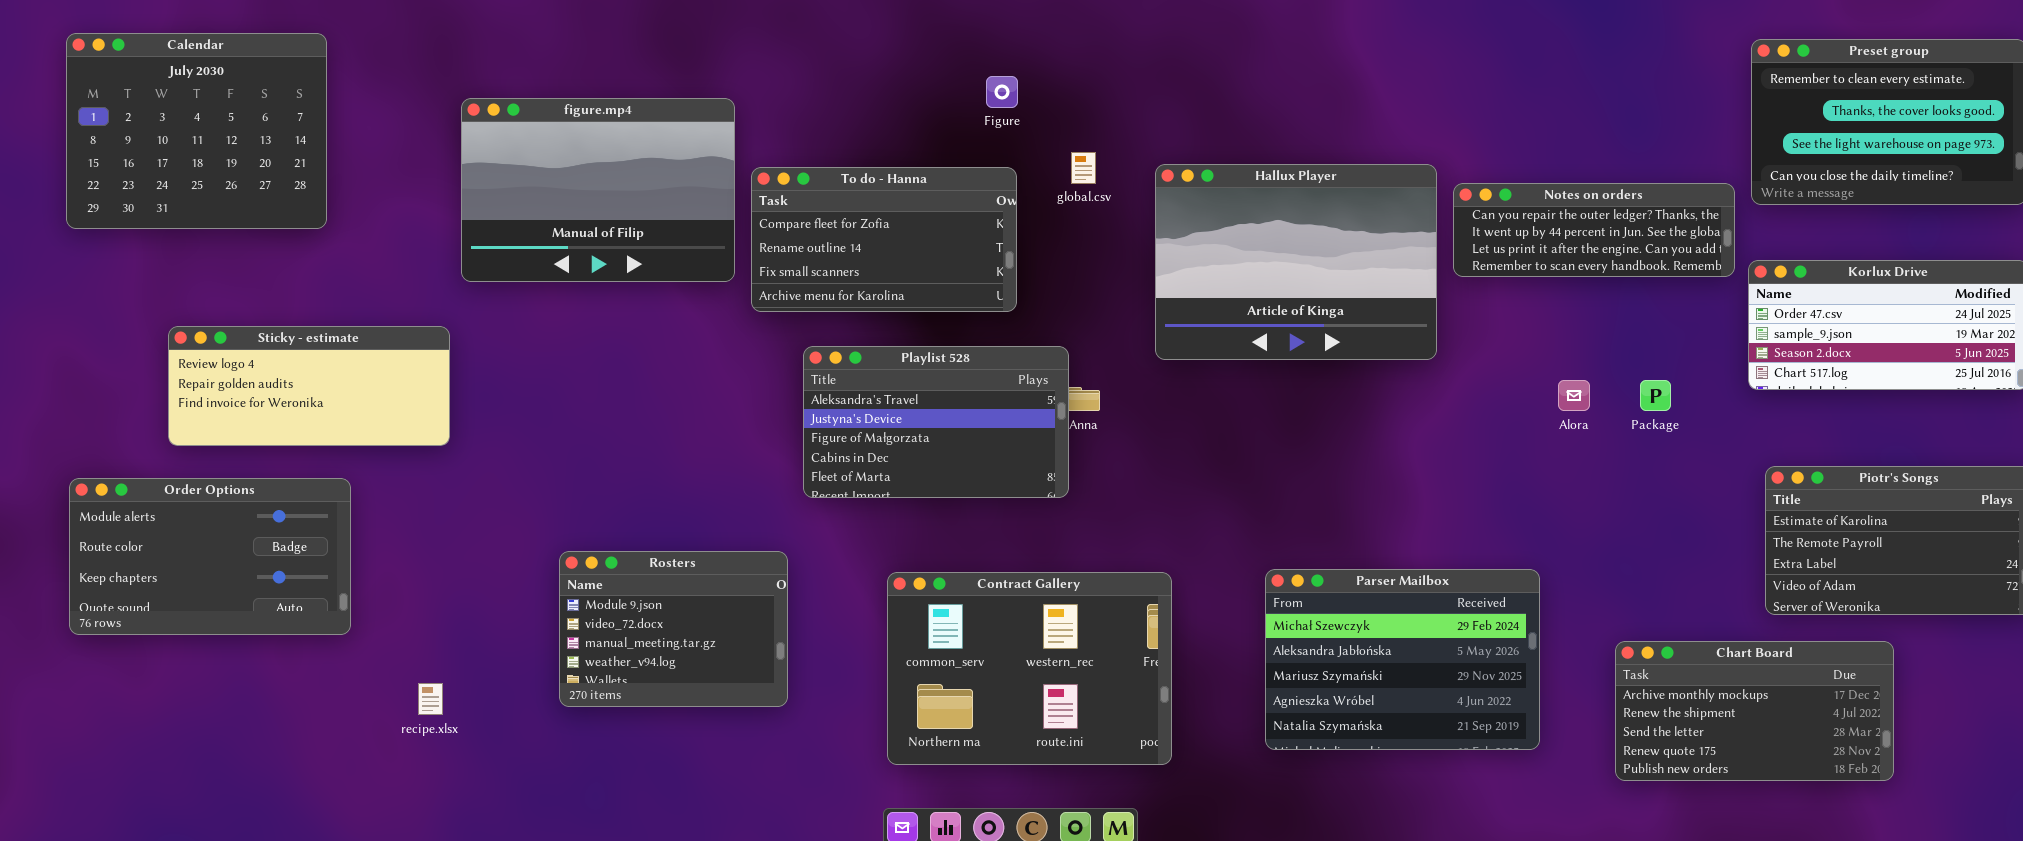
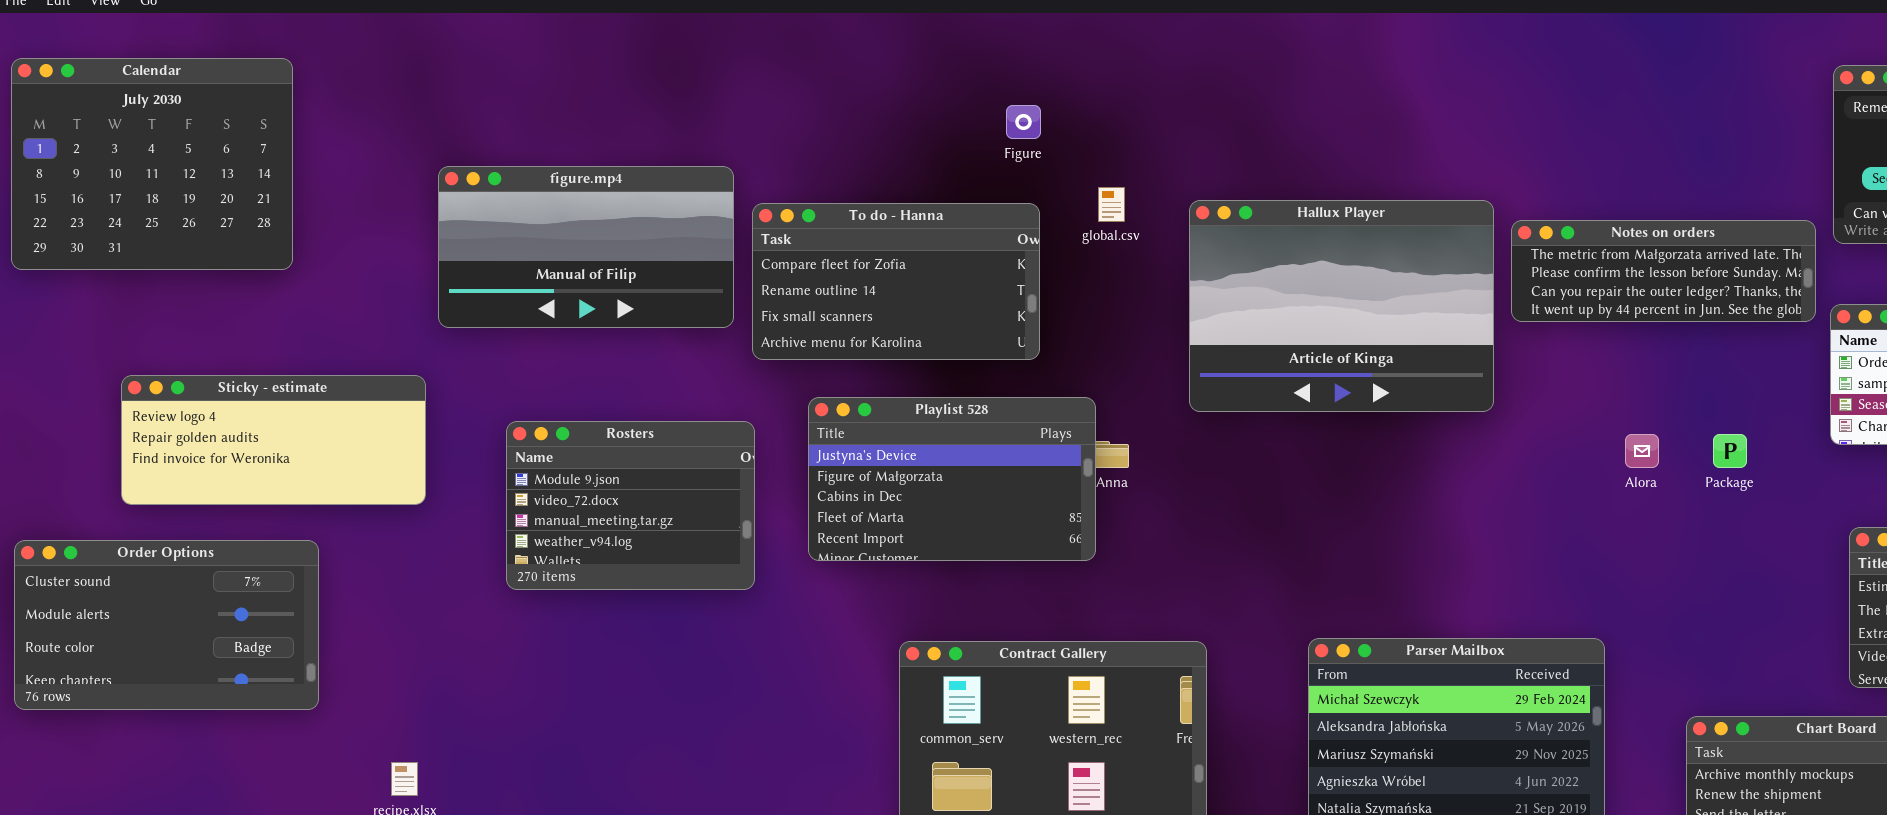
figure.mp4: [461,98,735,282] -> [438,166,734,328], resized
Notes on orders: [1453,183,1735,277] -> [1511,220,1816,322], scrolled up 2 rows
Playlist 528: [803,346,1069,498] -> [808,397,1096,561], scrolled down 1 row
Order Options: [69,478,351,635] -> [14,540,319,710], scrolled up 1 row
Rosters: [559,551,788,707] -> [506,421,755,590], moved

